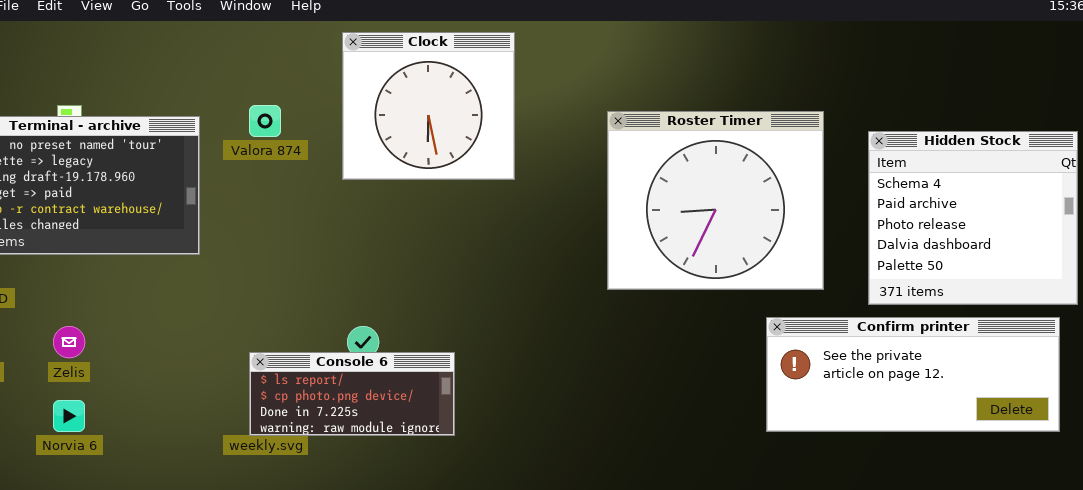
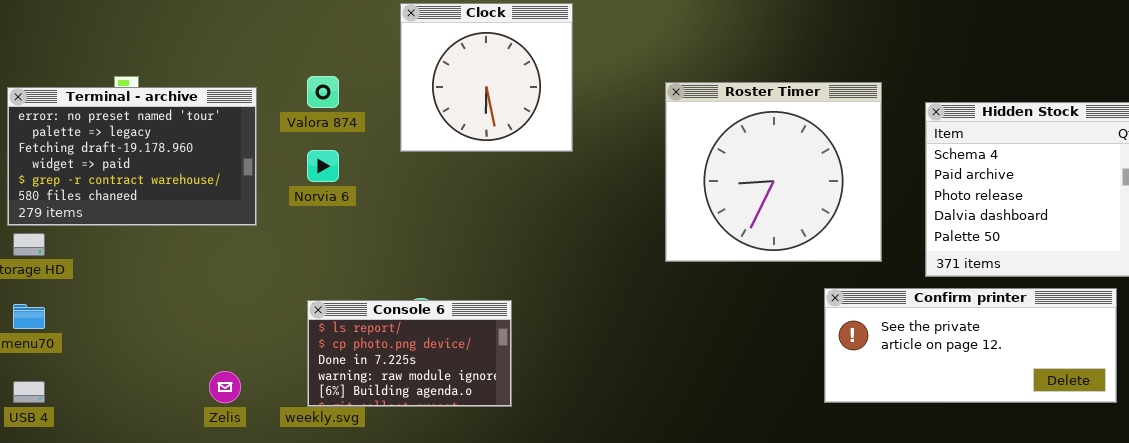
Zelis: [53,326,85,358] -> [209,371,241,403], moved
Console 6: [249,352,455,436] -> [307,300,512,407], resized
Norvia 6: [53,400,85,432] -> [307,150,339,182], moved

